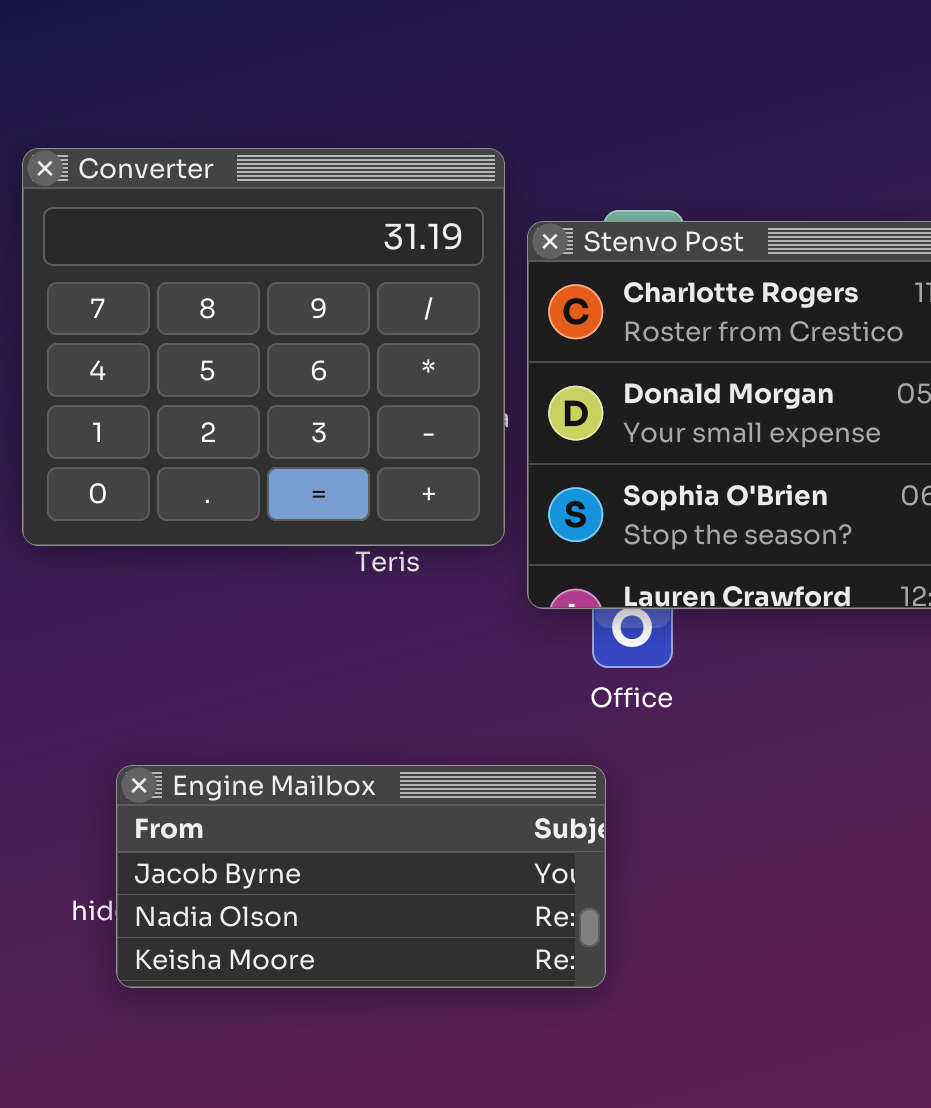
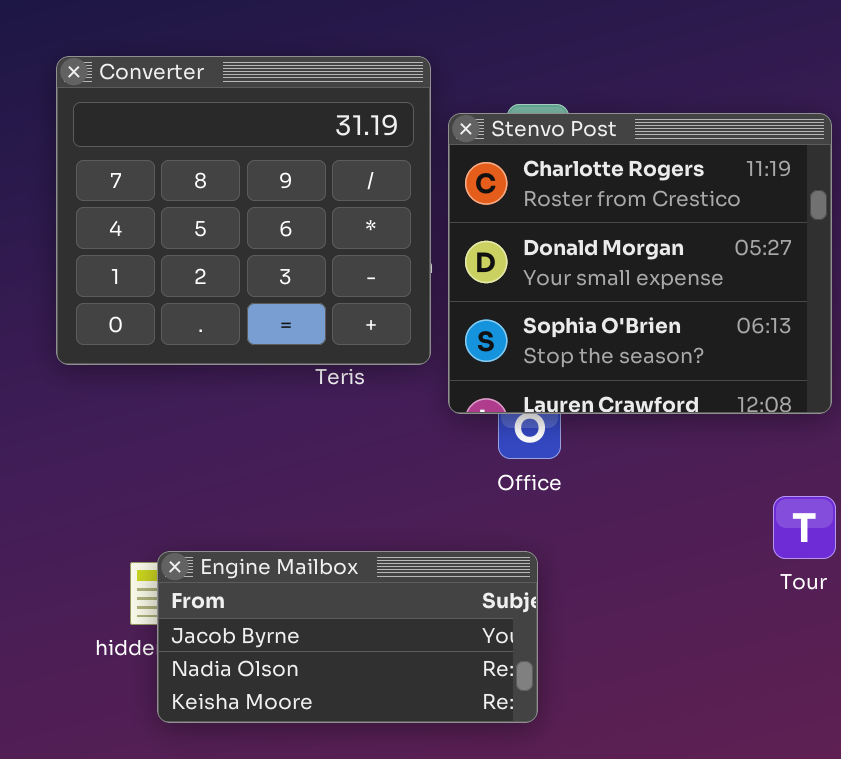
Engine Mailbox: [116,765,606,988] -> [157,551,538,723], moved

